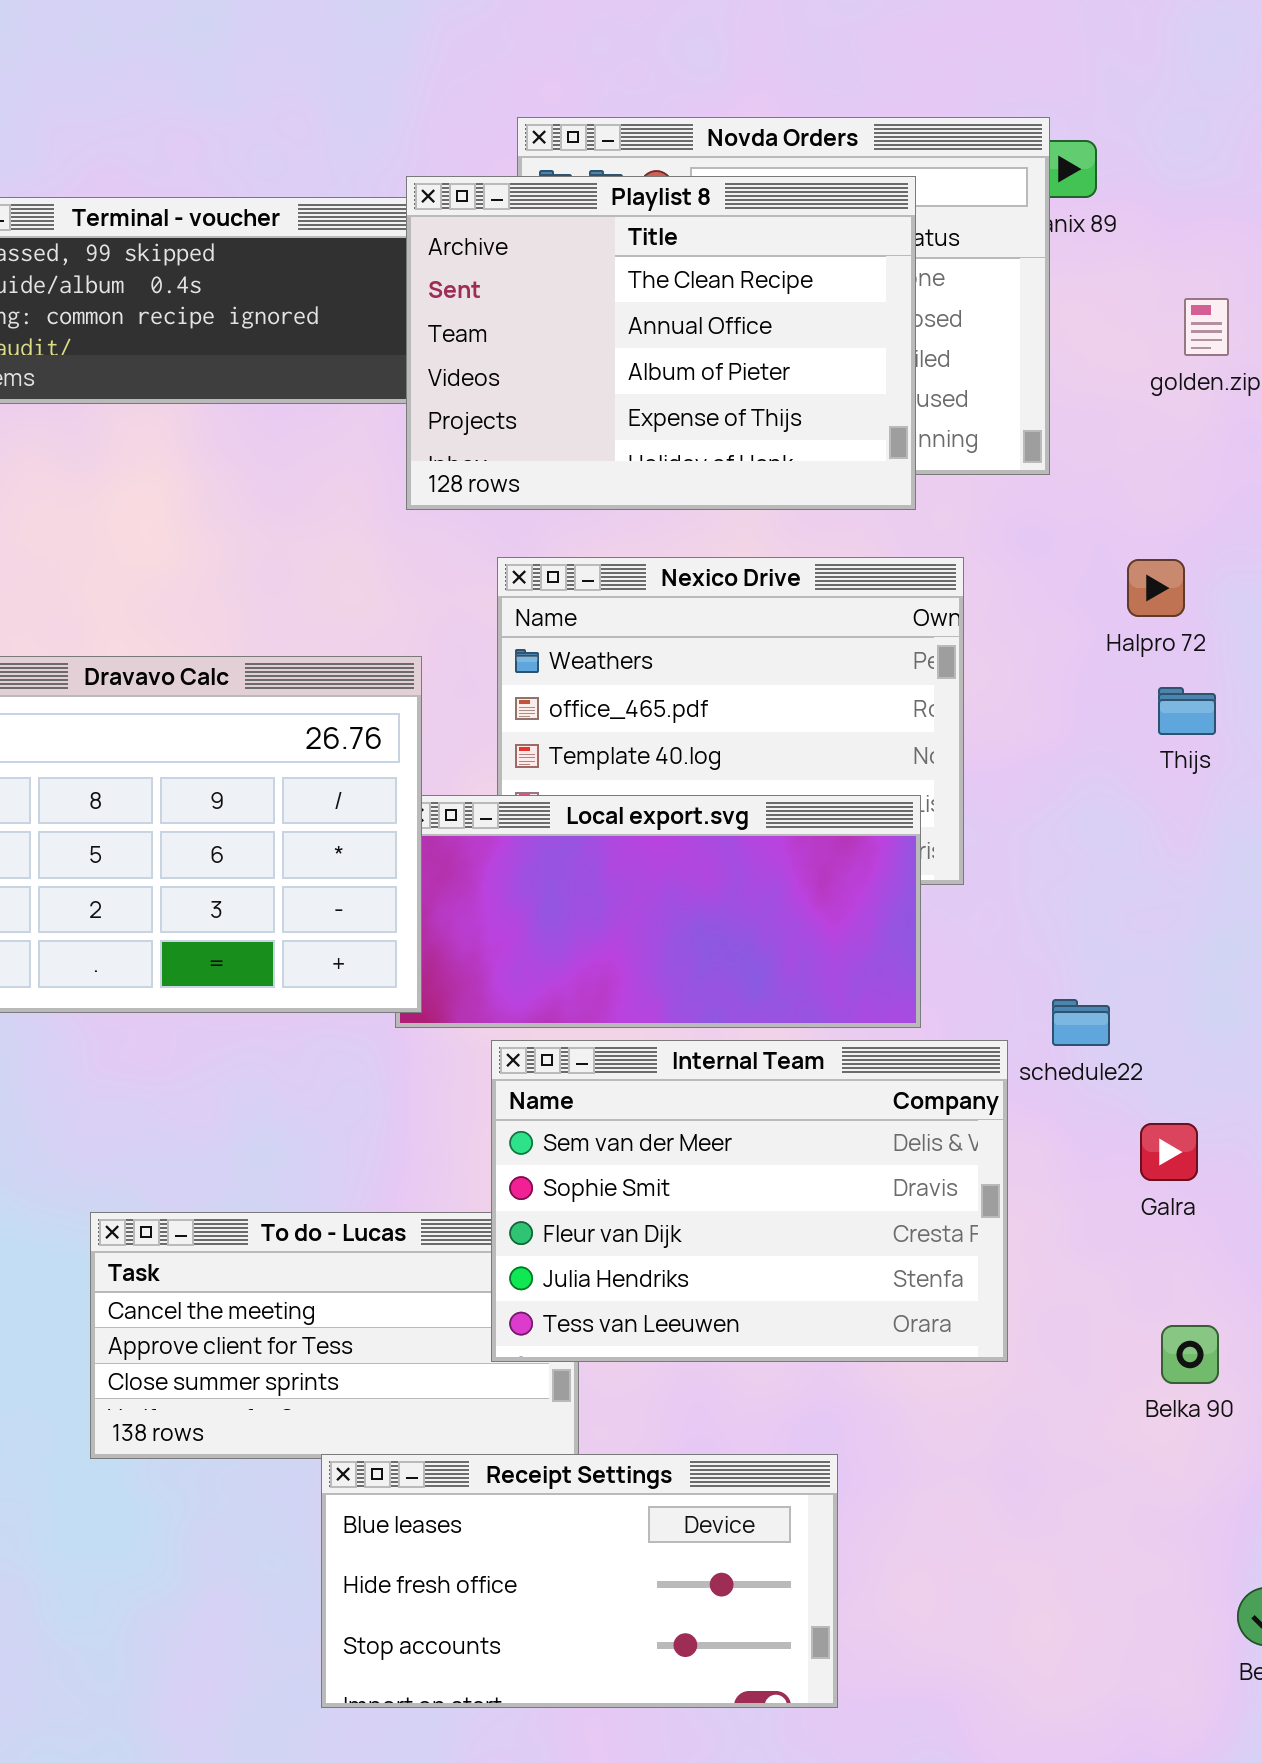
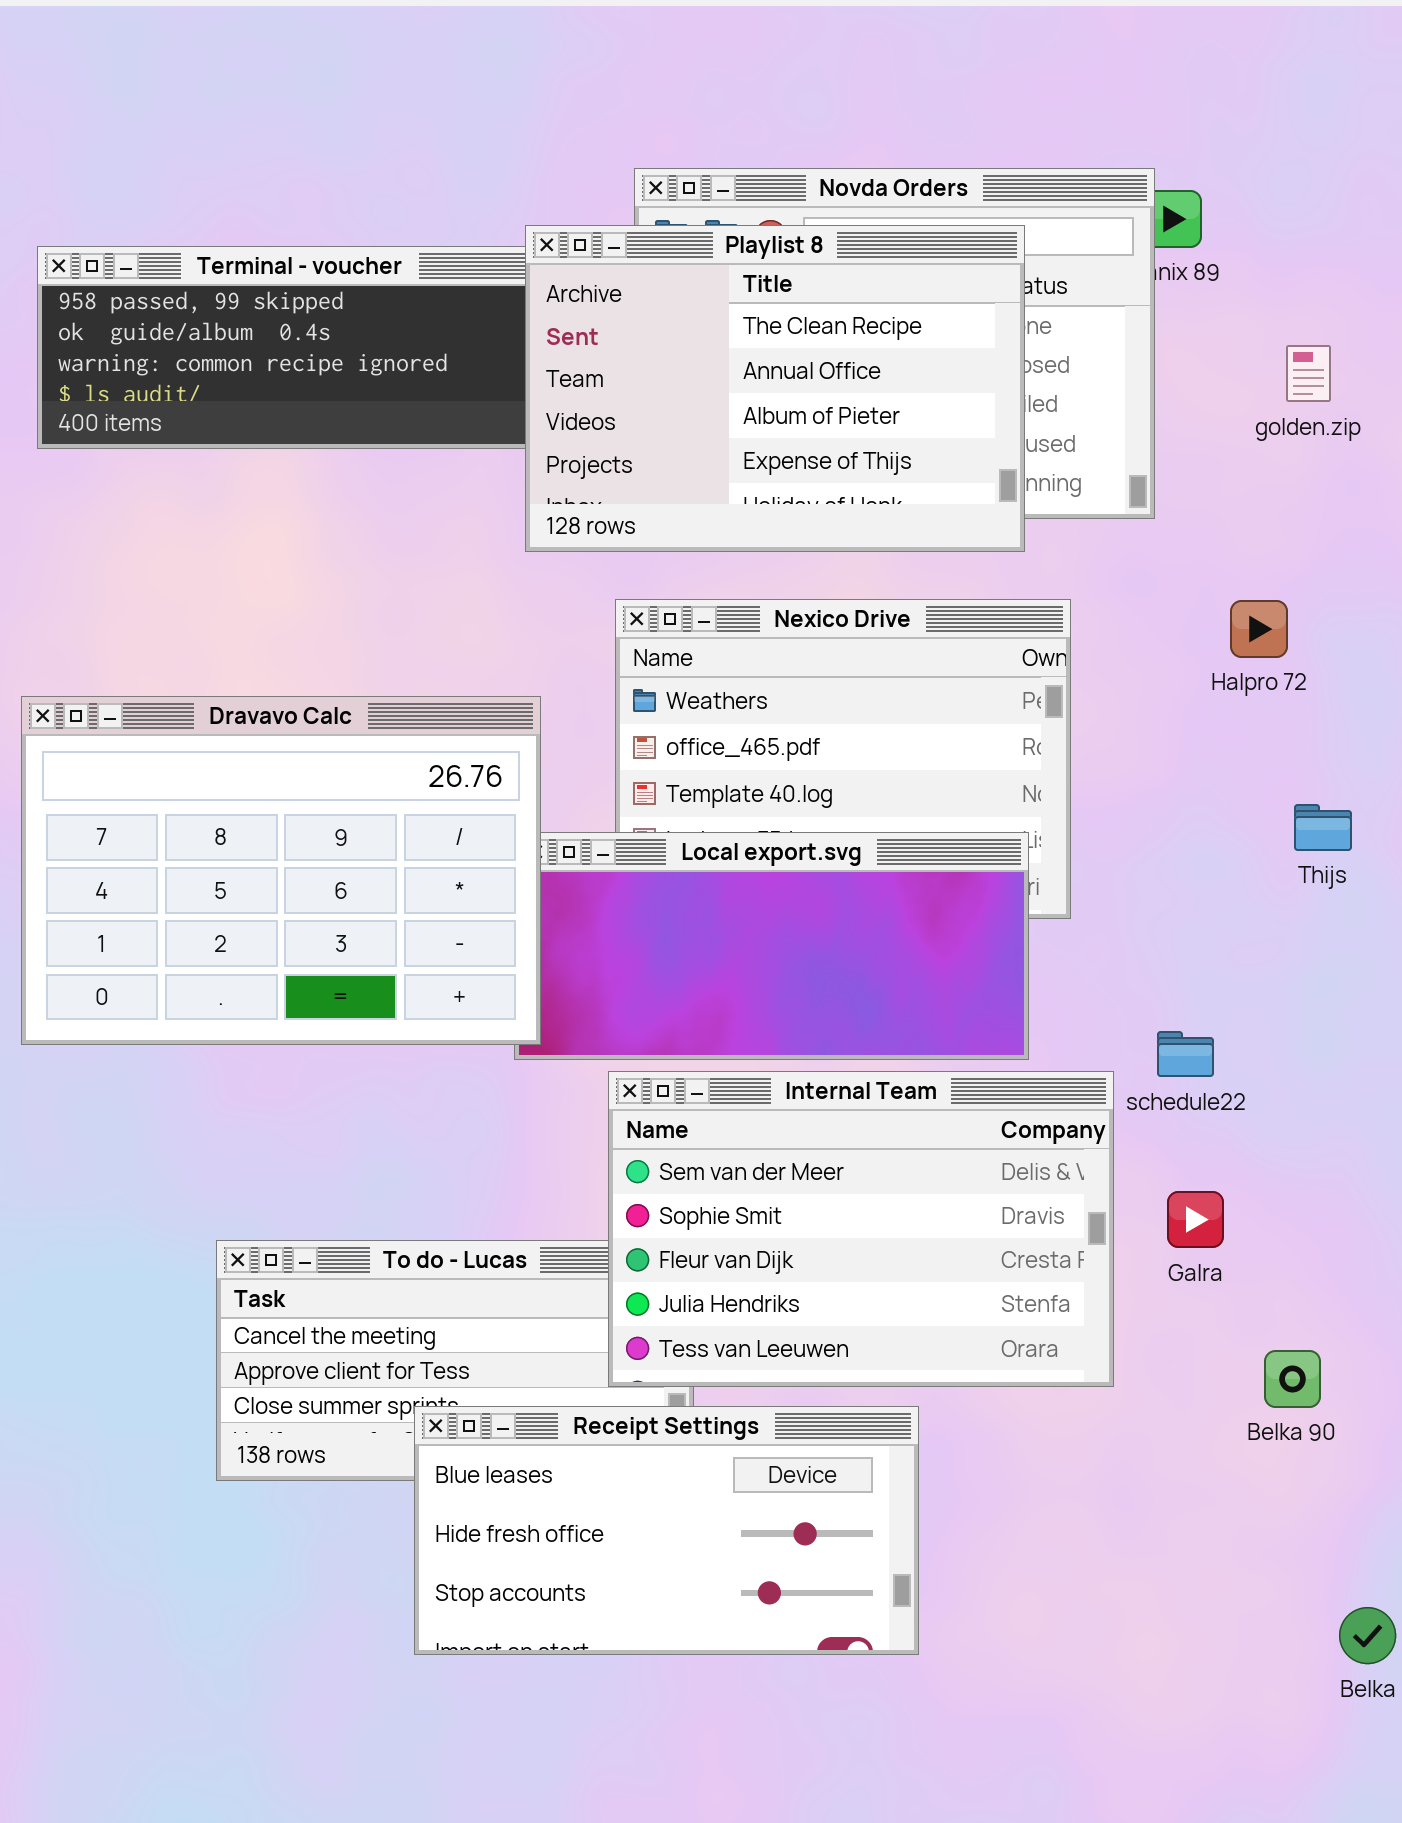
Thijs: [1158,687,1216,735] -> [1294,804,1352,851], moved
Galra: [1140,1123,1198,1181] -> [1167,1191,1224,1248], moved
Receipt Settings: [321,1454,838,1708] -> [414,1406,919,1655], moved

